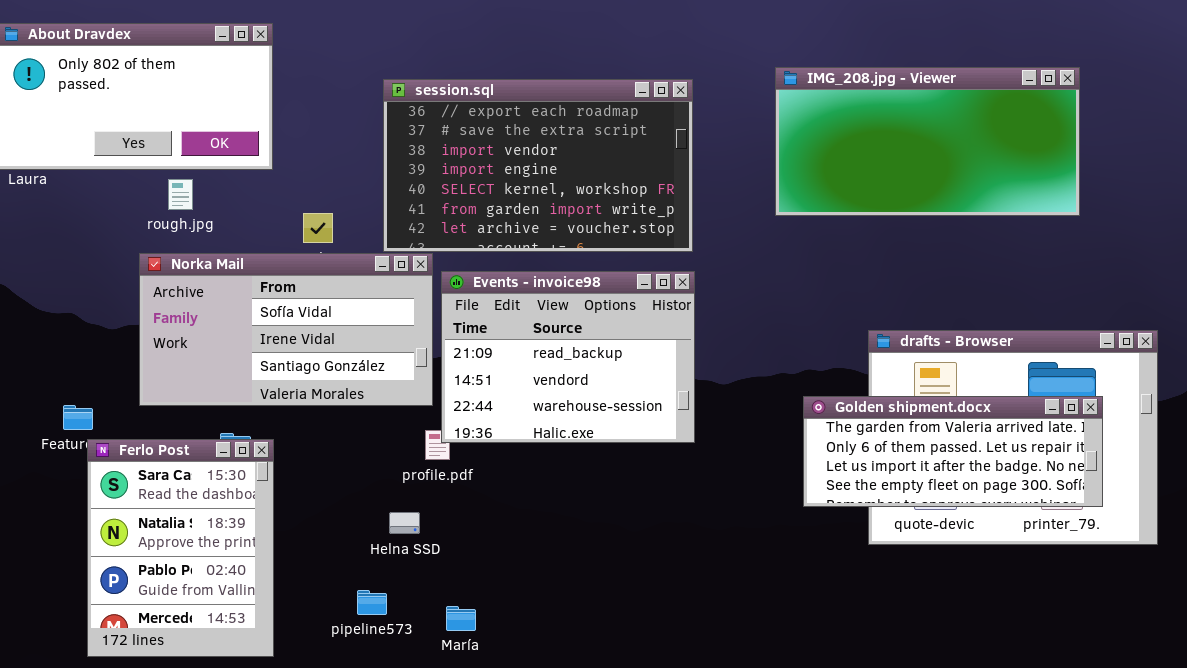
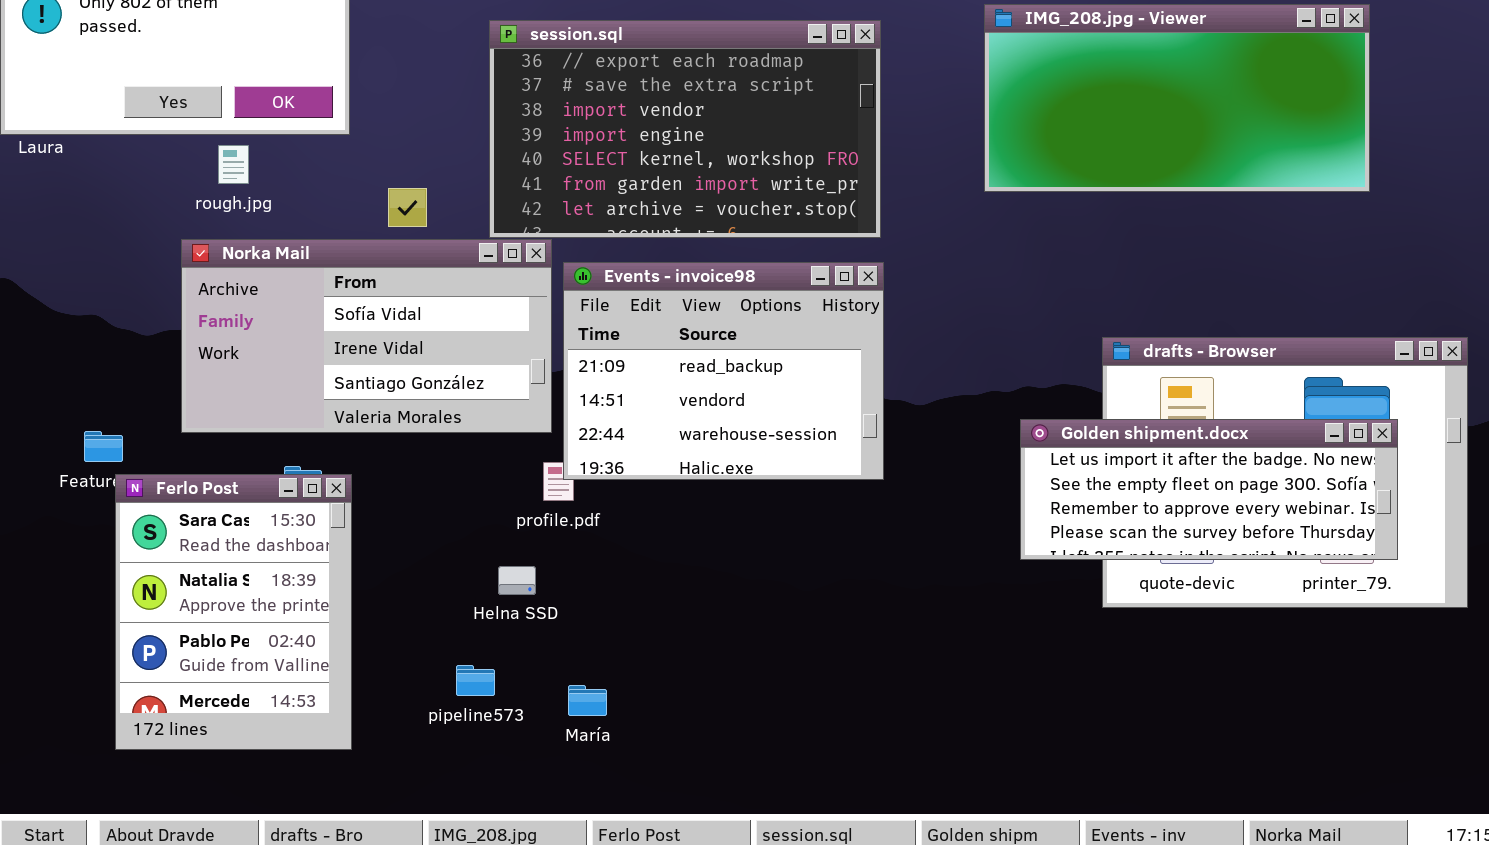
Golden shipment.docx: [803,396,1103,507] -> [1020,419,1398,560], scrolled down 2 rows

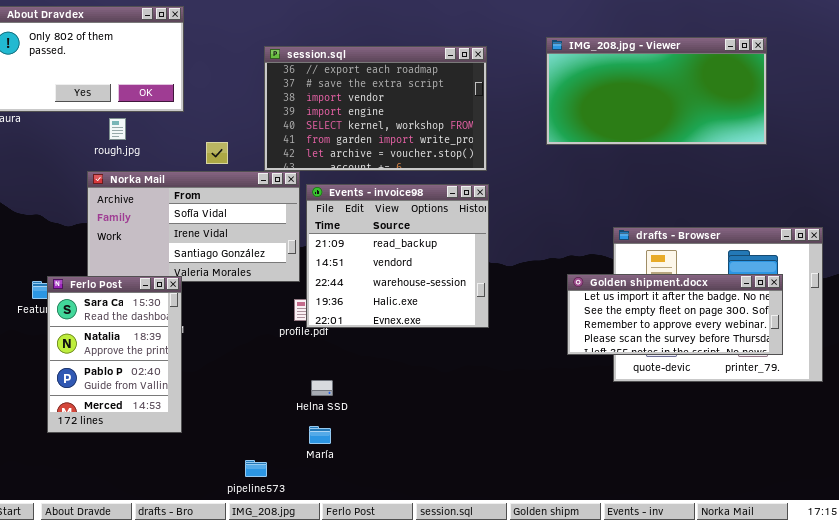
Events - invoice98: [563,262,884,480] -> [306,184,489,328], resized
Ferlo Post: [115,474,352,750] -> [47,276,182,433], moved
Helna SSD: [498,566,536,595] -> [311,380,333,396], moved
pipeline573: [456,665,495,696] -> [245,460,267,477], moved

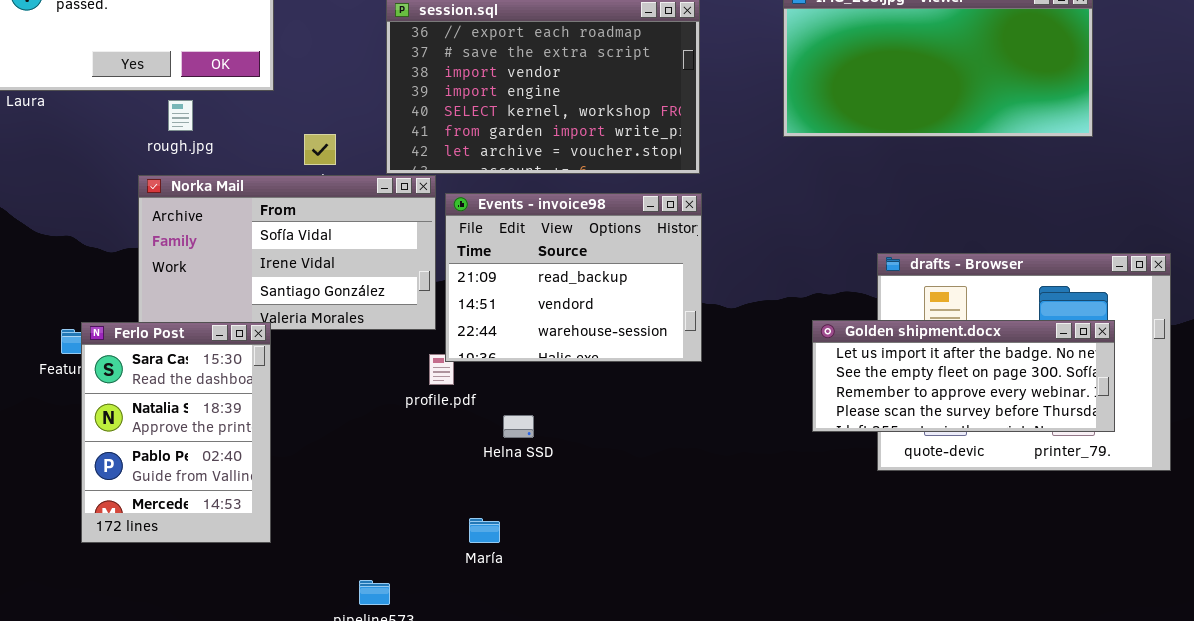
Events - invoice98: [306,184,489,328] -> [445,193,702,362], resized
Helna SSD: [311,380,333,396] -> [503,415,534,438], moved
María: [309,426,331,444] -> [469,518,500,543], moved

